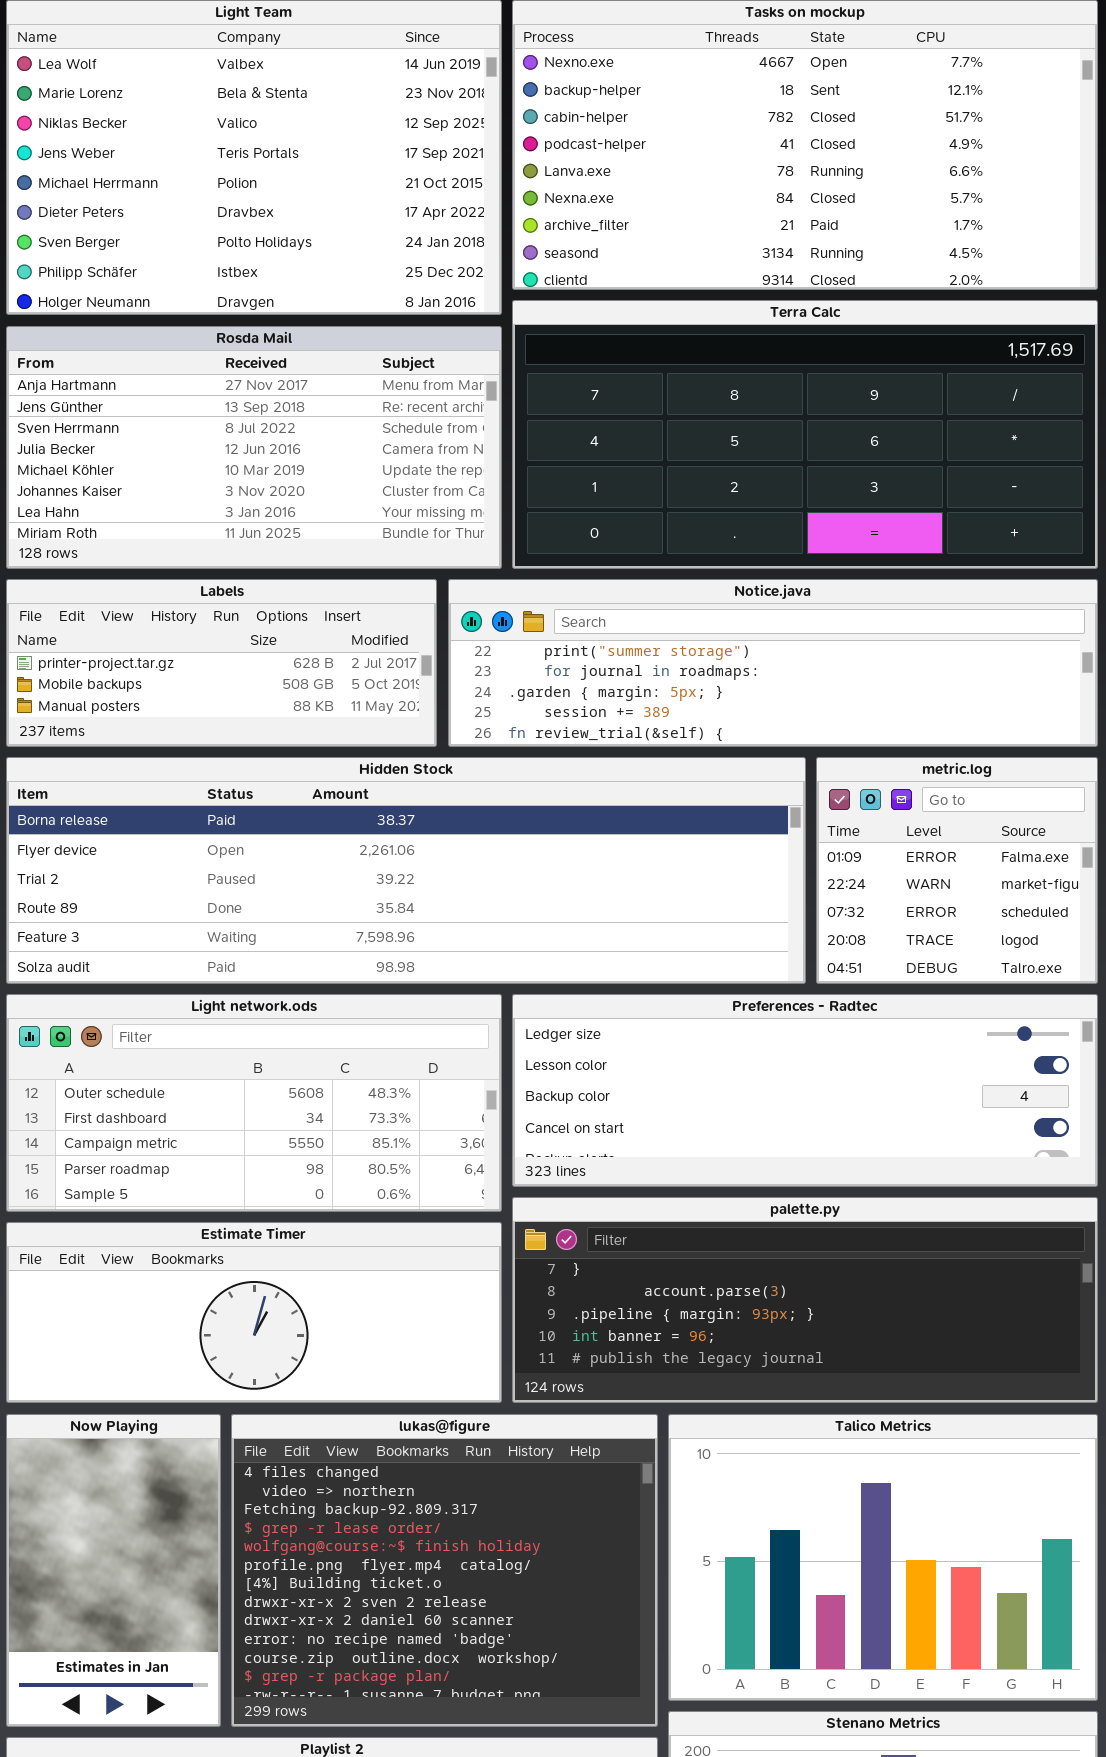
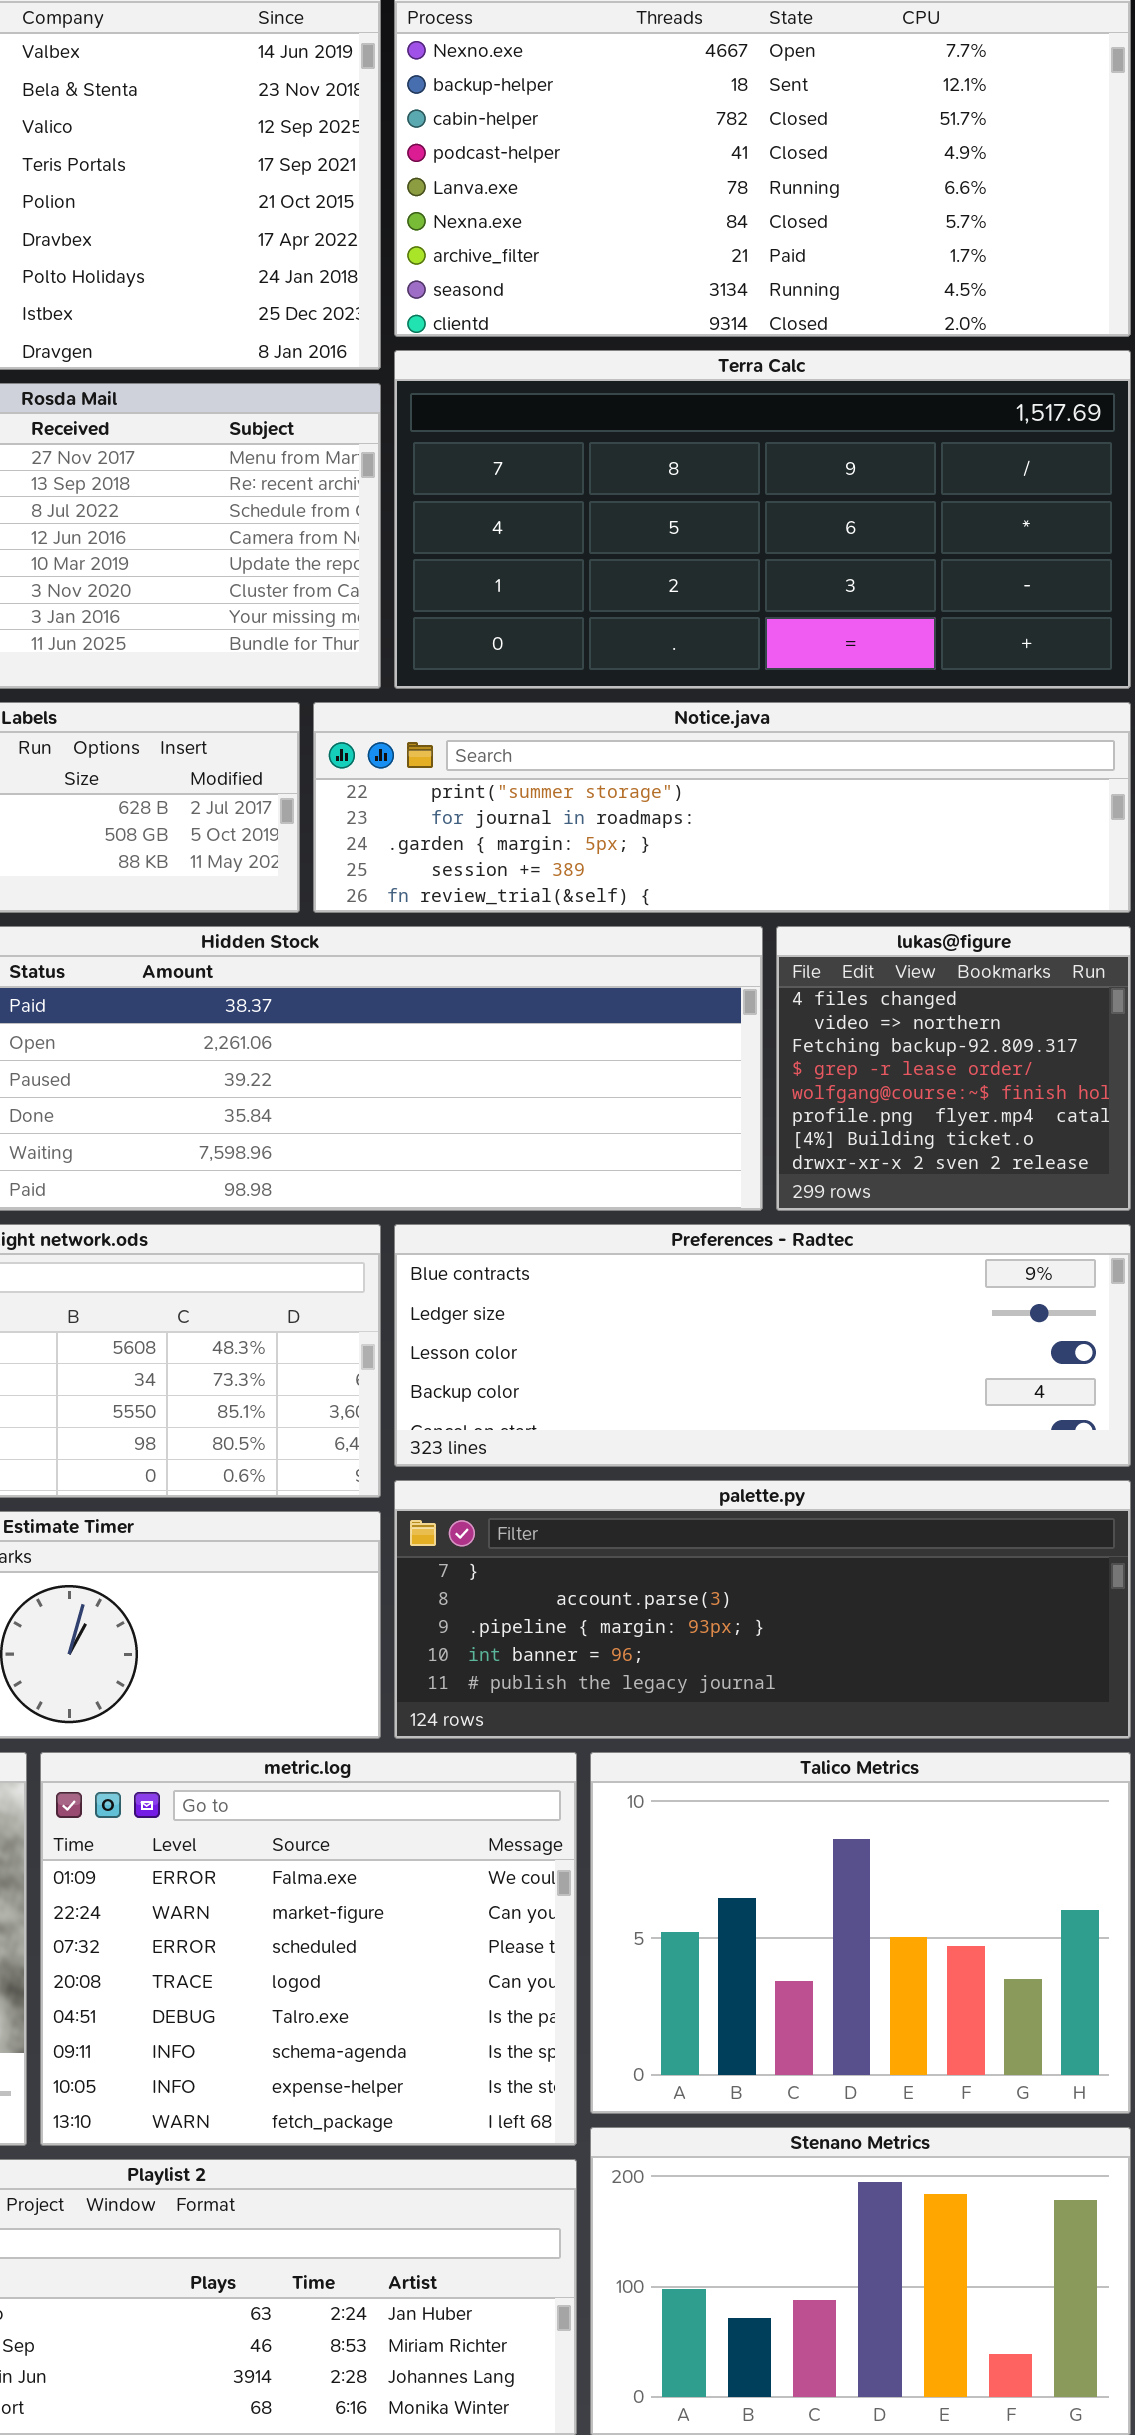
metric.log: [816,757,1098,984] -> [40,1752,577,2146], moved, resized
Preferences - Radtec: [512,994,1098,1187] -> [394,1224,1131,1467], scrolled up 1 row
lukas@figure: [231,1414,658,1727] -> [776,926,1131,1211], moved, resized

